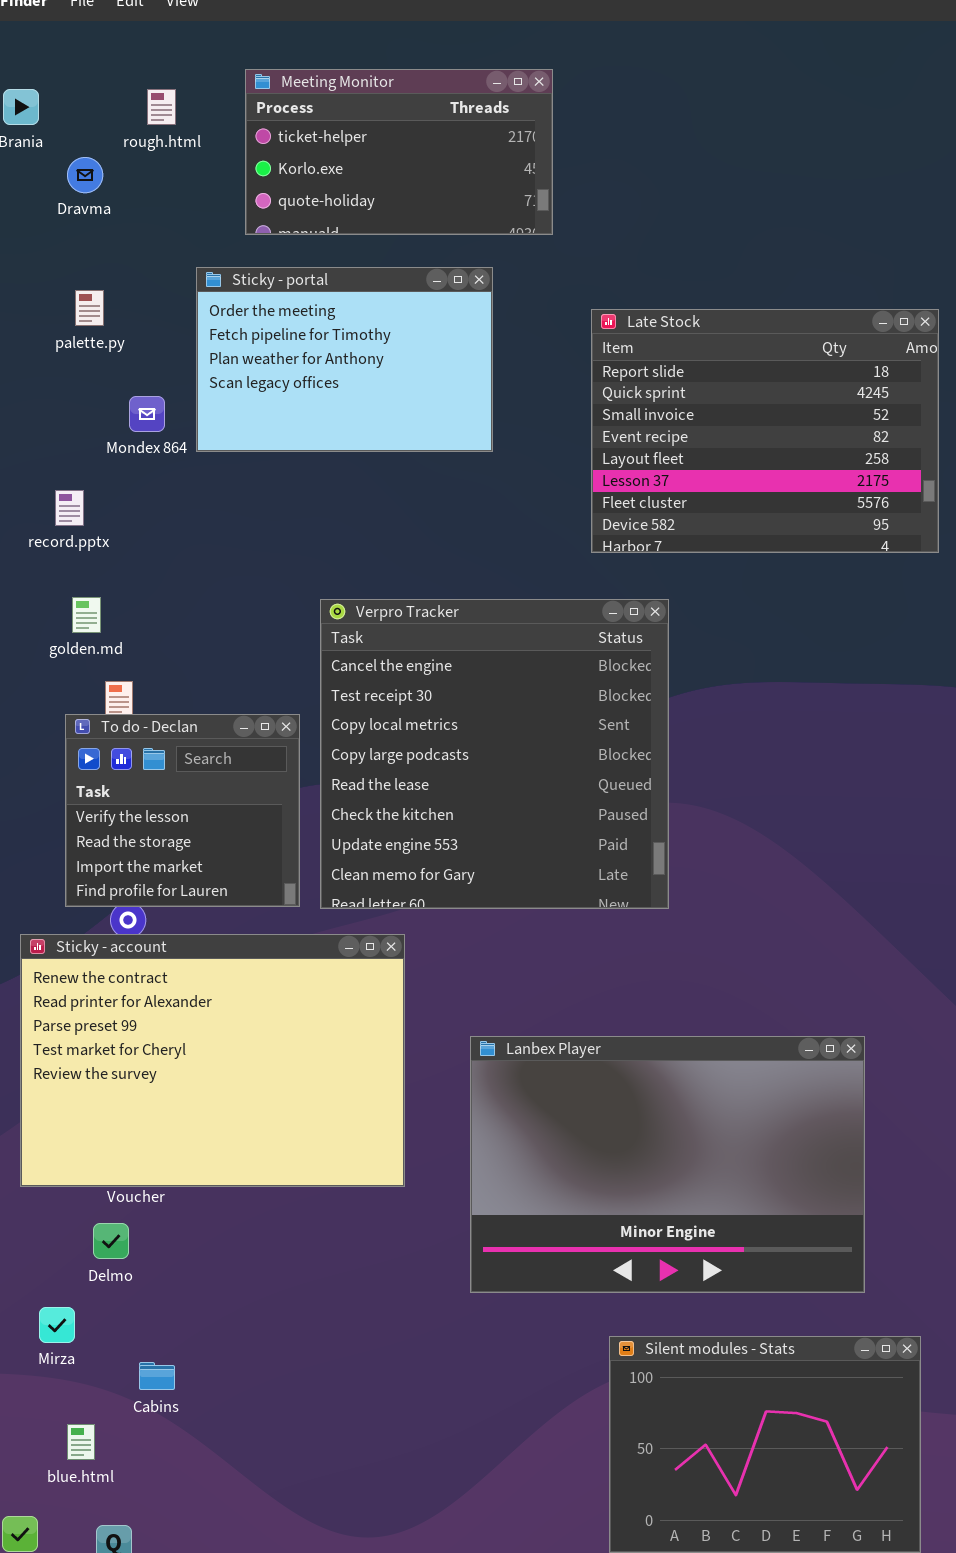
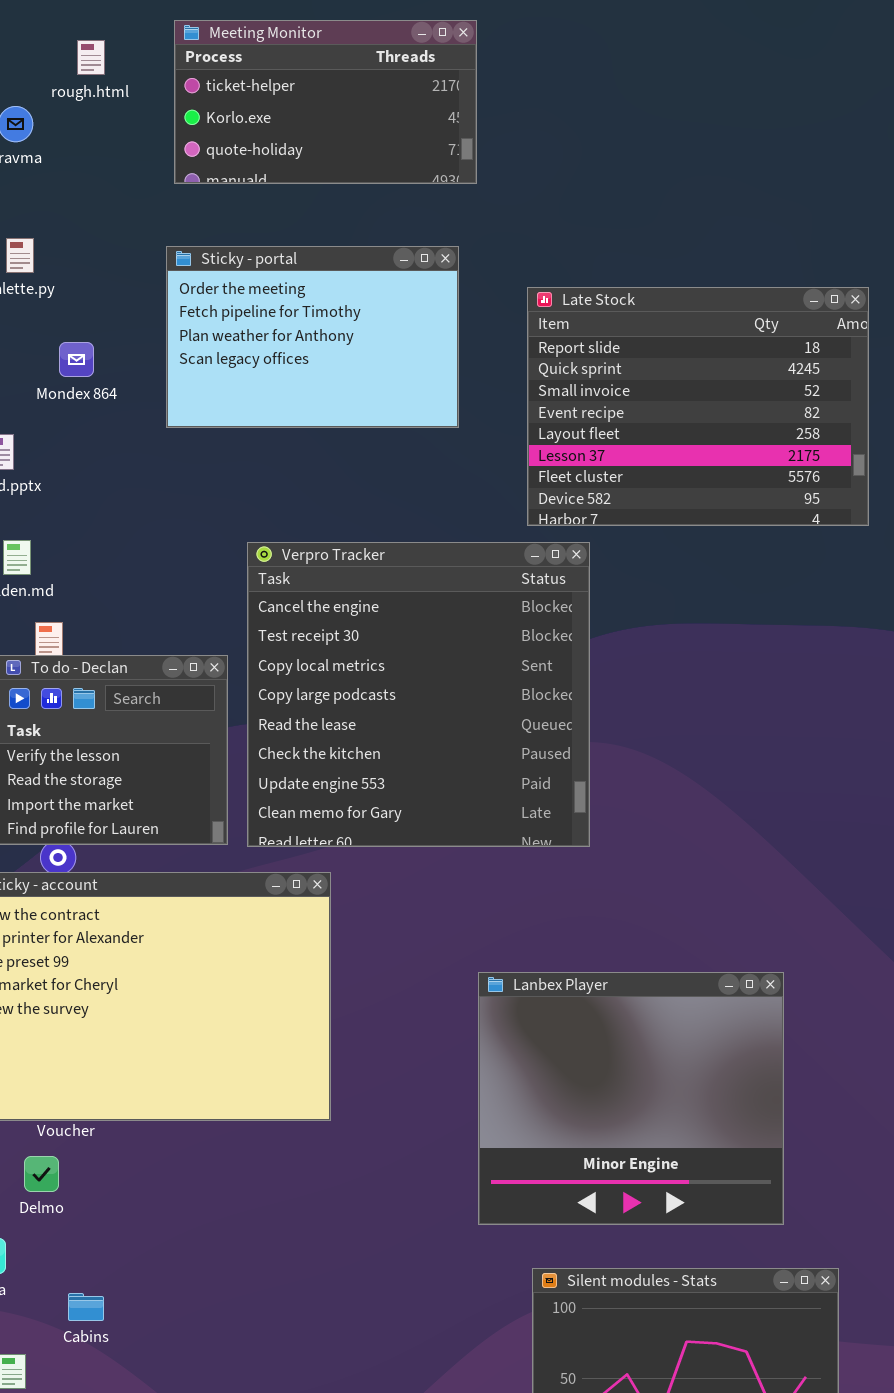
Sticky - portal: [196,267,493,452] -> [166,246,459,428], moved
Late Stock: [591,309,939,553] -> [527,287,869,526], moved
Lanbex Player: [470,1036,865,1293] -> [478,972,784,1225], resized

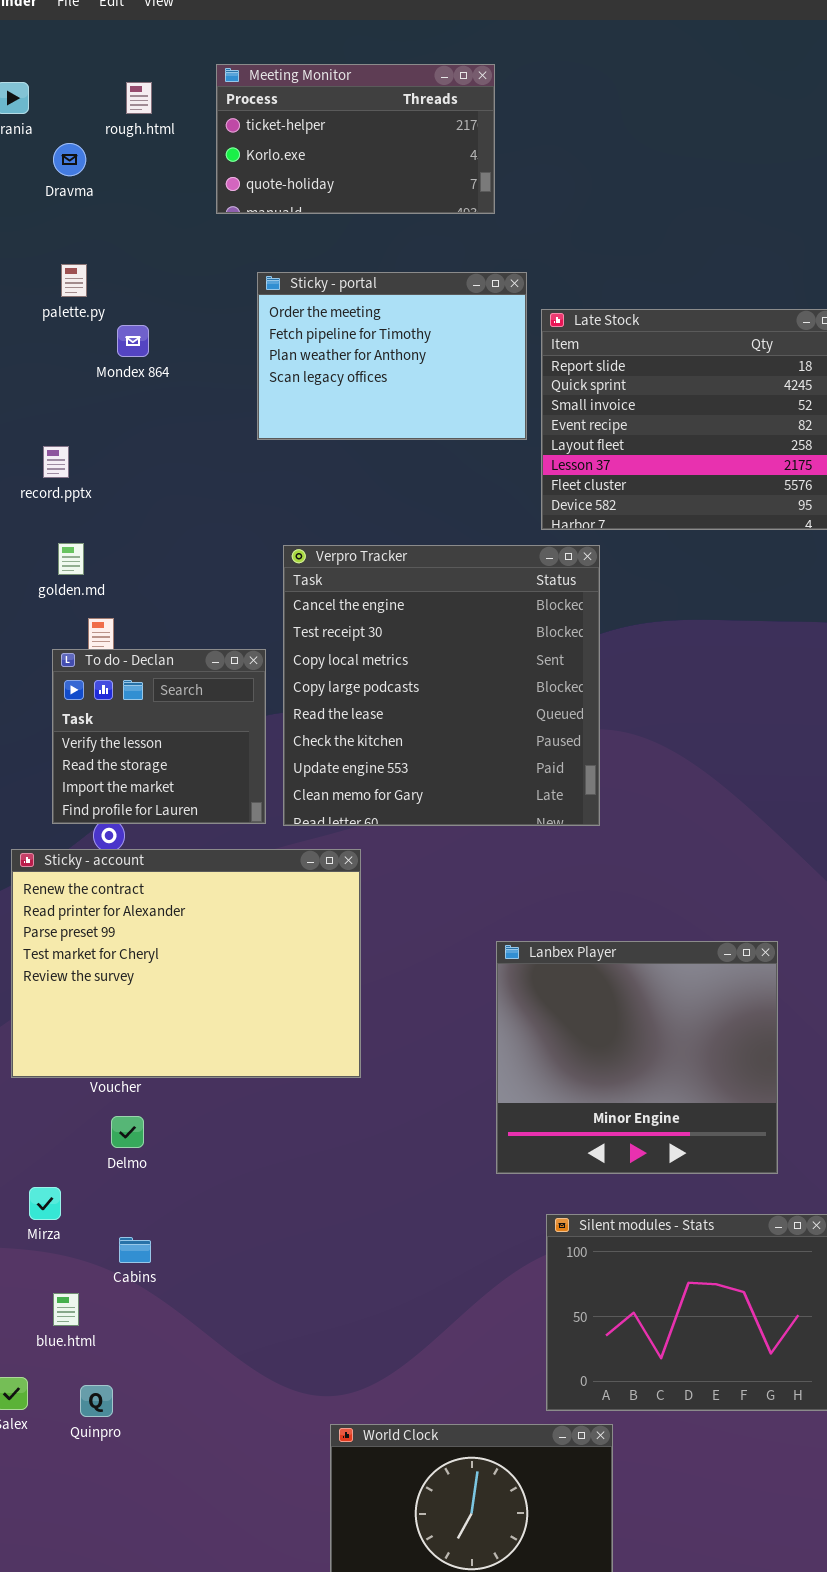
Sticky - portal: [166,246,459,428] -> [257,272,527,440], moved
Mondex 864: [59,342,94,377] -> [117,325,149,357], moved
Delmo: [24,1156,59,1192] -> [111,1116,144,1148], moved

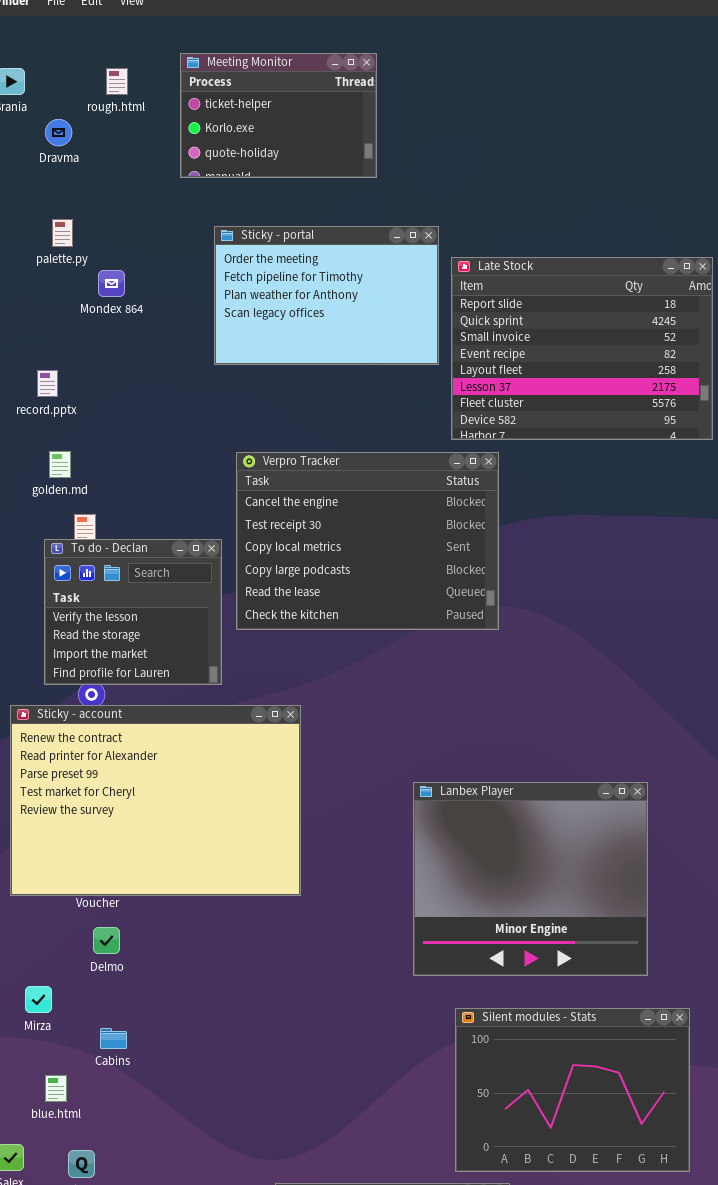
Meeting Monitor: [216,64,495,214] -> [180,53,377,178], resized
Verpro Tracker: [283,545,600,826] -> [236,452,499,630], resized

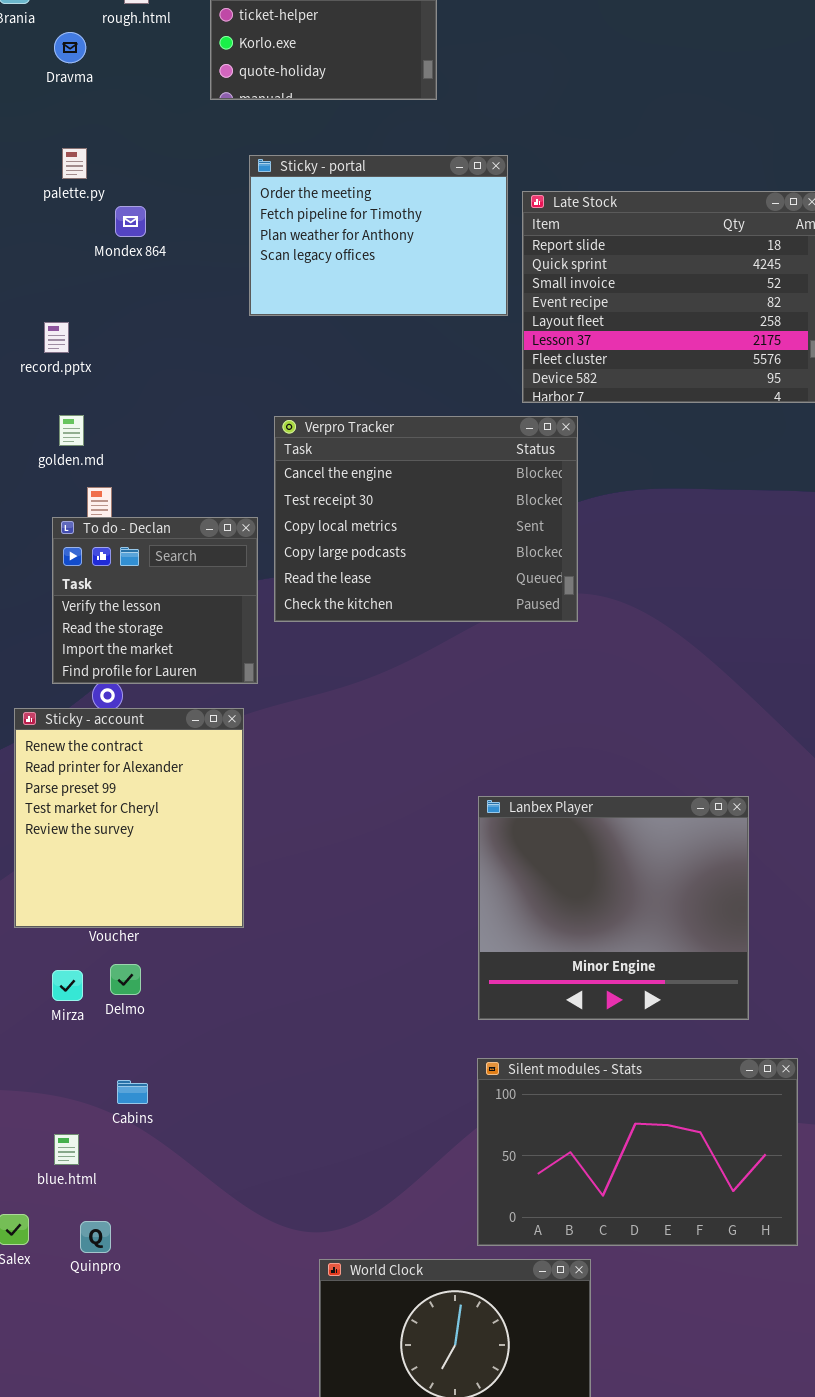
Sticky - account: [10,705,301,896] -> [14,708,244,928], resized
Mirza: [25,986,52,1013] -> [52,970,83,1001], moved
Silent modules - Stats: [455,1008,690,1172] -> [477,1058,798,1246], resized

